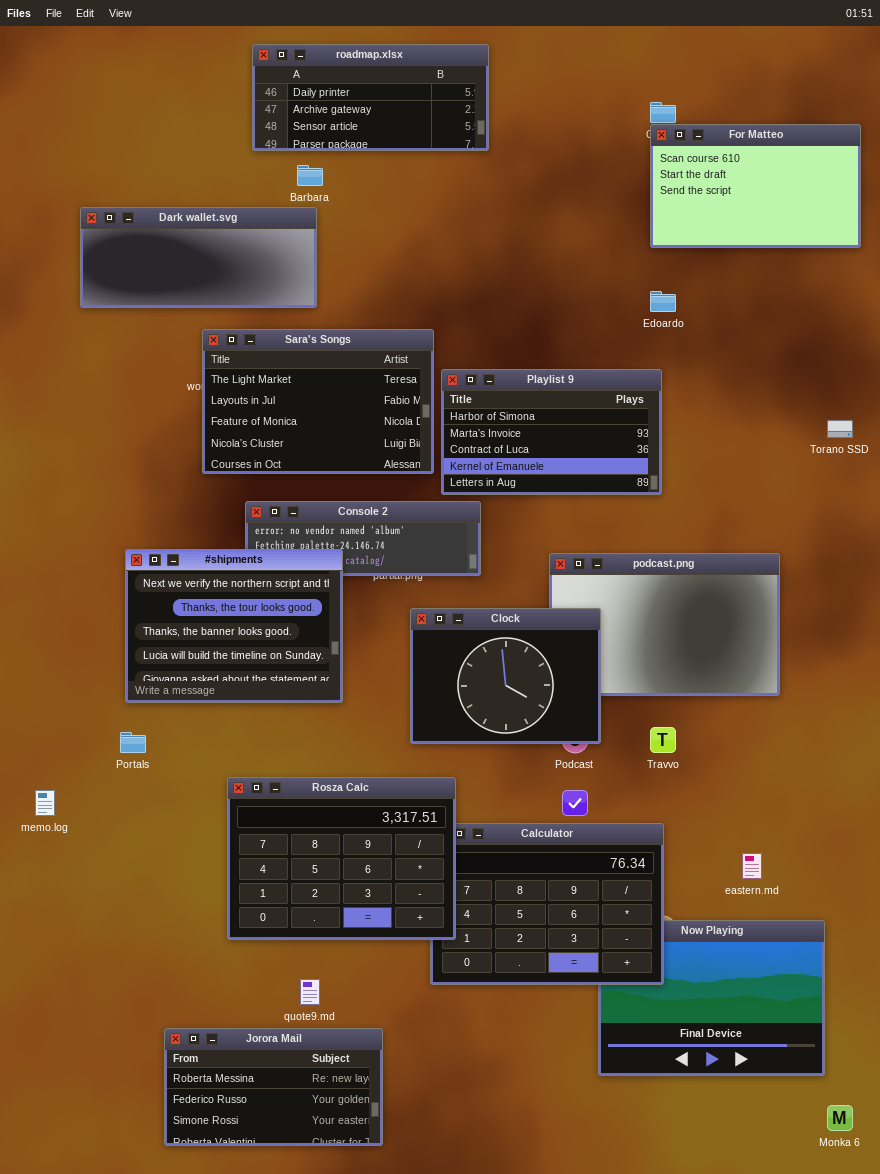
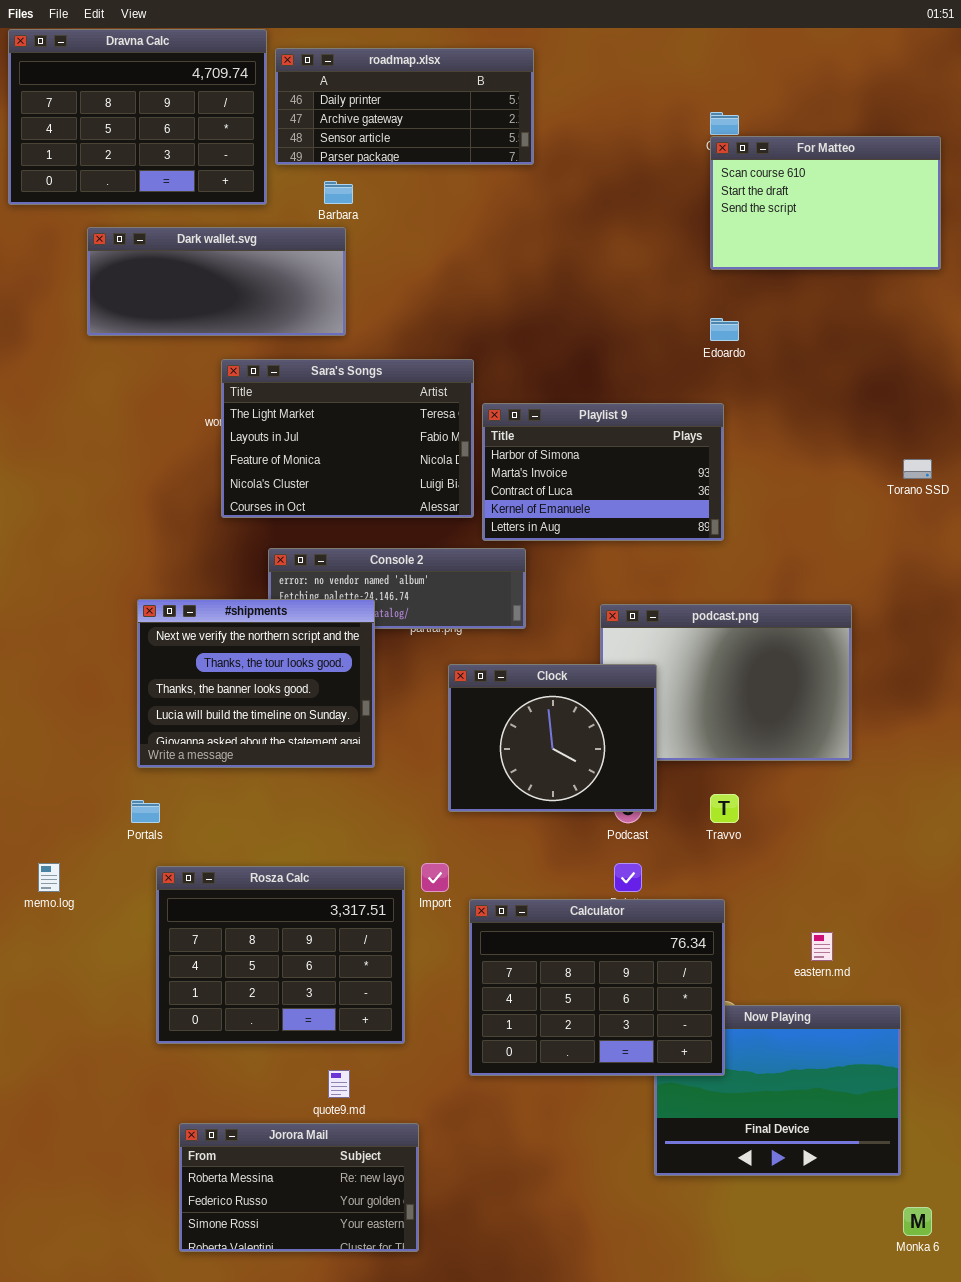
Dravna Calc: none -> [8,29,267,205], opened
Rosza Calc: [227,777,456,940] -> [156,866,405,1044], moved

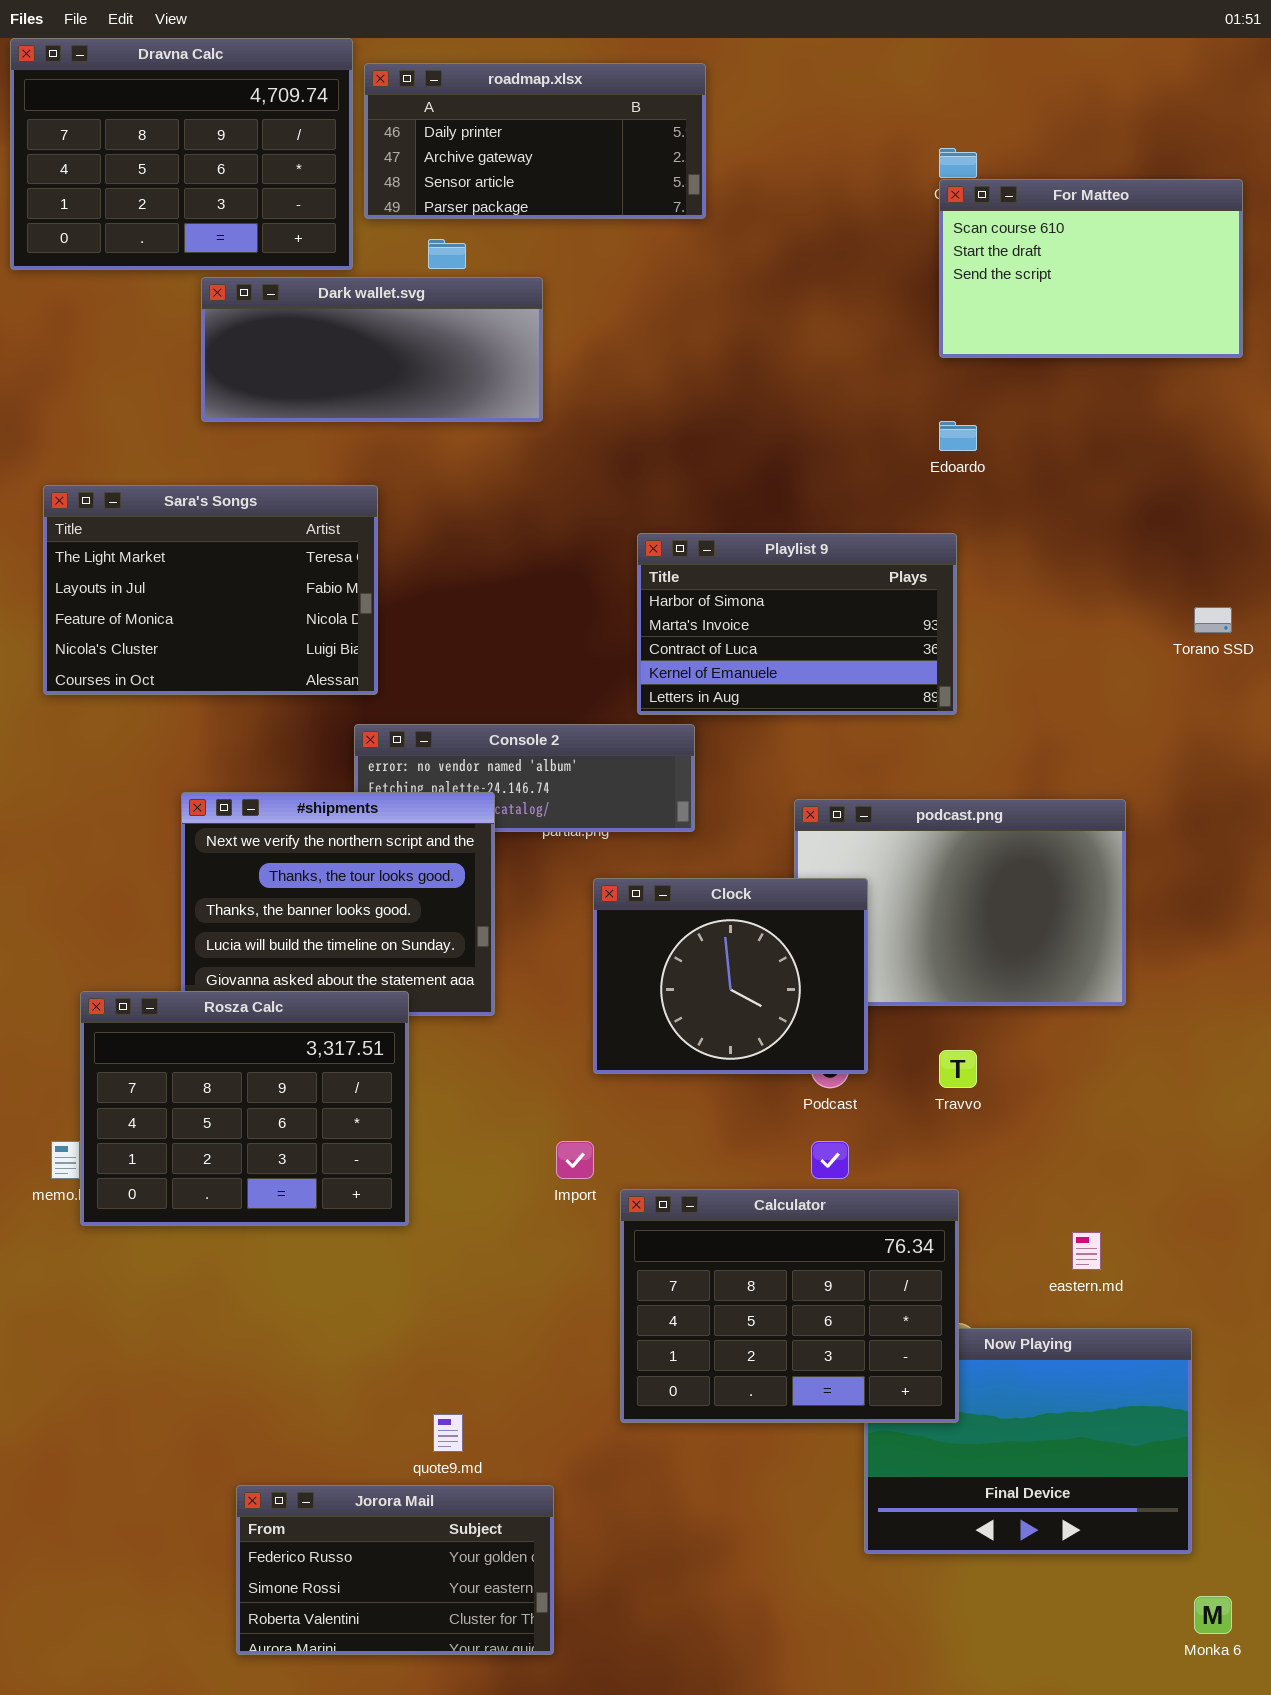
Dark wallet.svg: [87,227,346,336] -> [201,277,543,422], moved
Sara's Songs: [221,359,474,518] -> [43,485,378,695], moved
Rosza Calc: [156,866,405,1044] -> [80,991,409,1226], moved
Jorora Mail: [179,1123,419,1252] -> [236,1485,554,1655], scrolled down 1 row

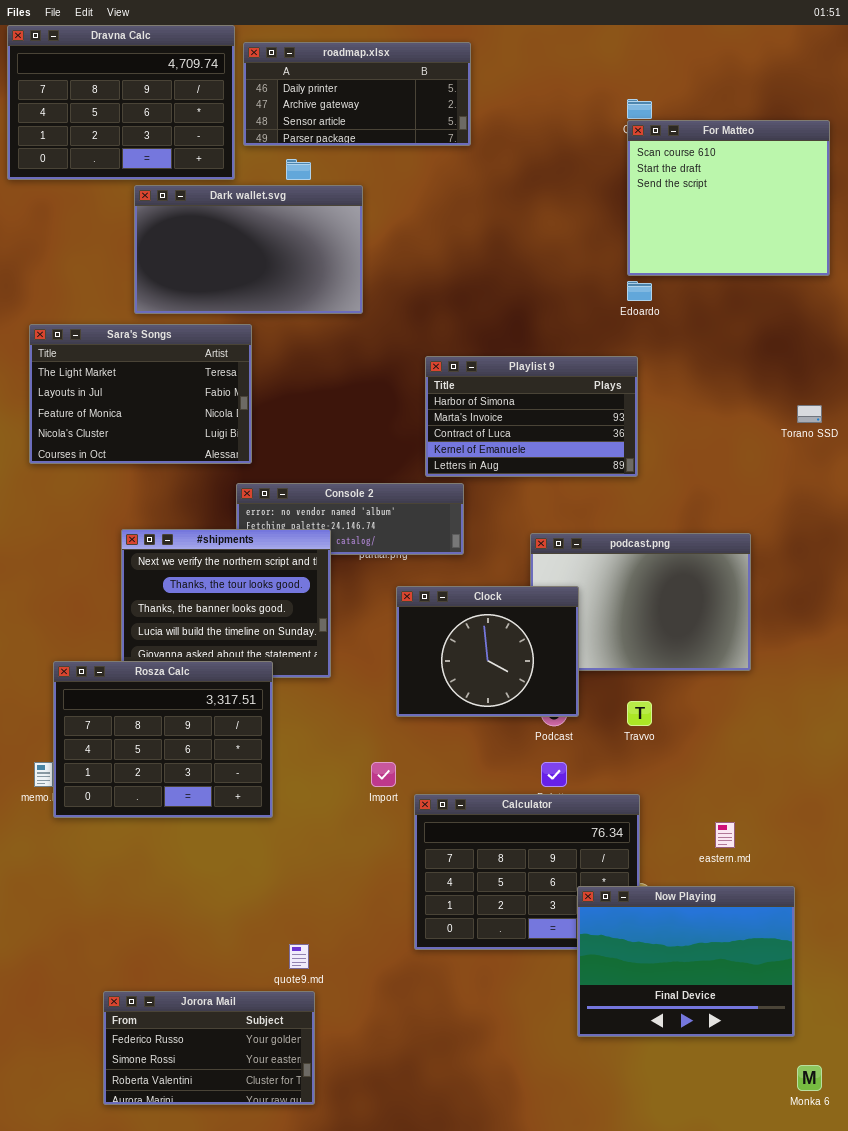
For Matteo: [939,179,1243,358] -> [627,120,830,276], resized
Dark wallet.svg: [201,277,543,422] -> [134,185,363,314], resized
Now Playing: [864,1328,1192,1554] -> [577,886,795,1037], raised
Jorora Mail: [236,1485,554,1655] -> [103,991,315,1105], moved

